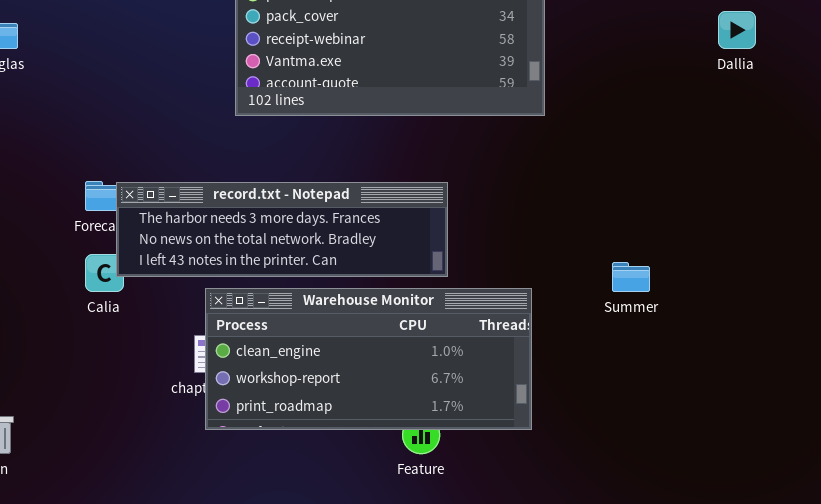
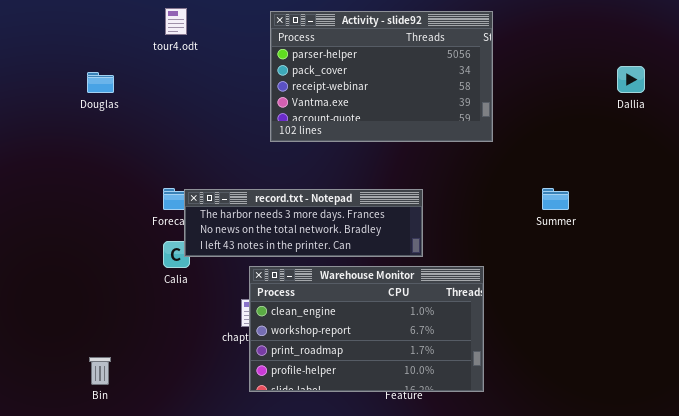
Summer: [612,262,650,292] -> [542,188,569,210], moved
Warehouse Monitor: [205,288,532,430] -> [249,266,484,392], resized

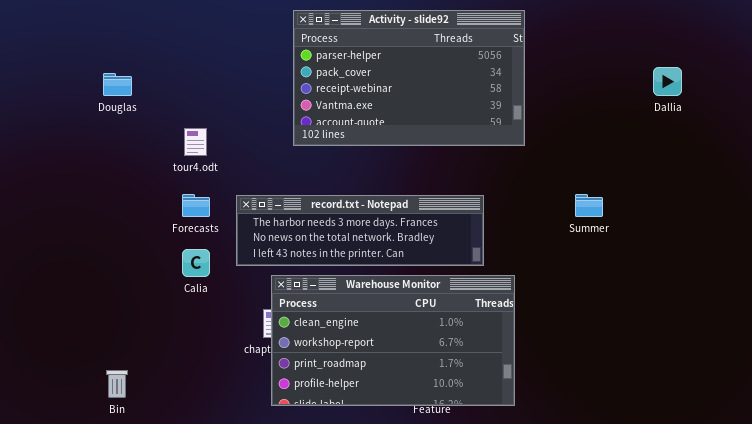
tour4.odt: [165,8,187,35] -> [184,128,207,156], moved
record.txt - Notepad: [184,189,423,257] -> [236,195,484,266], moved

